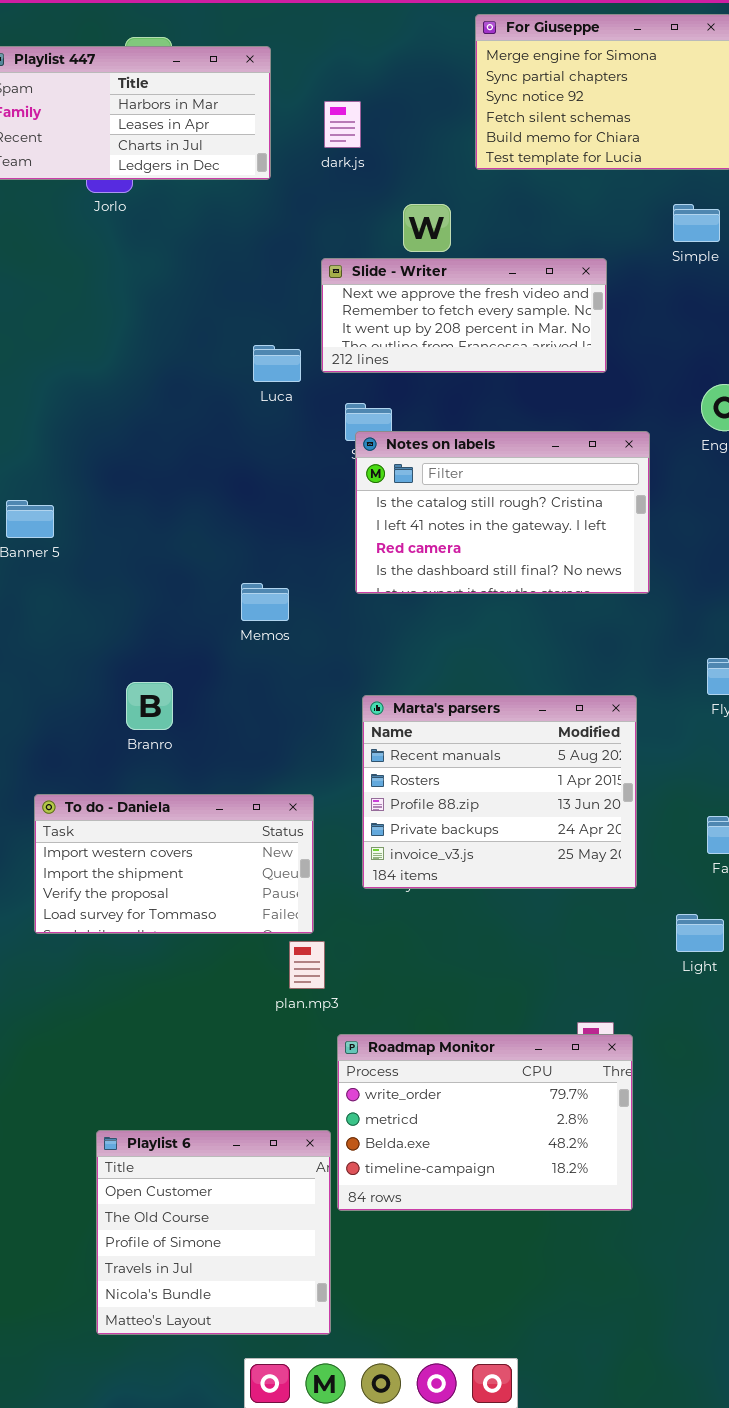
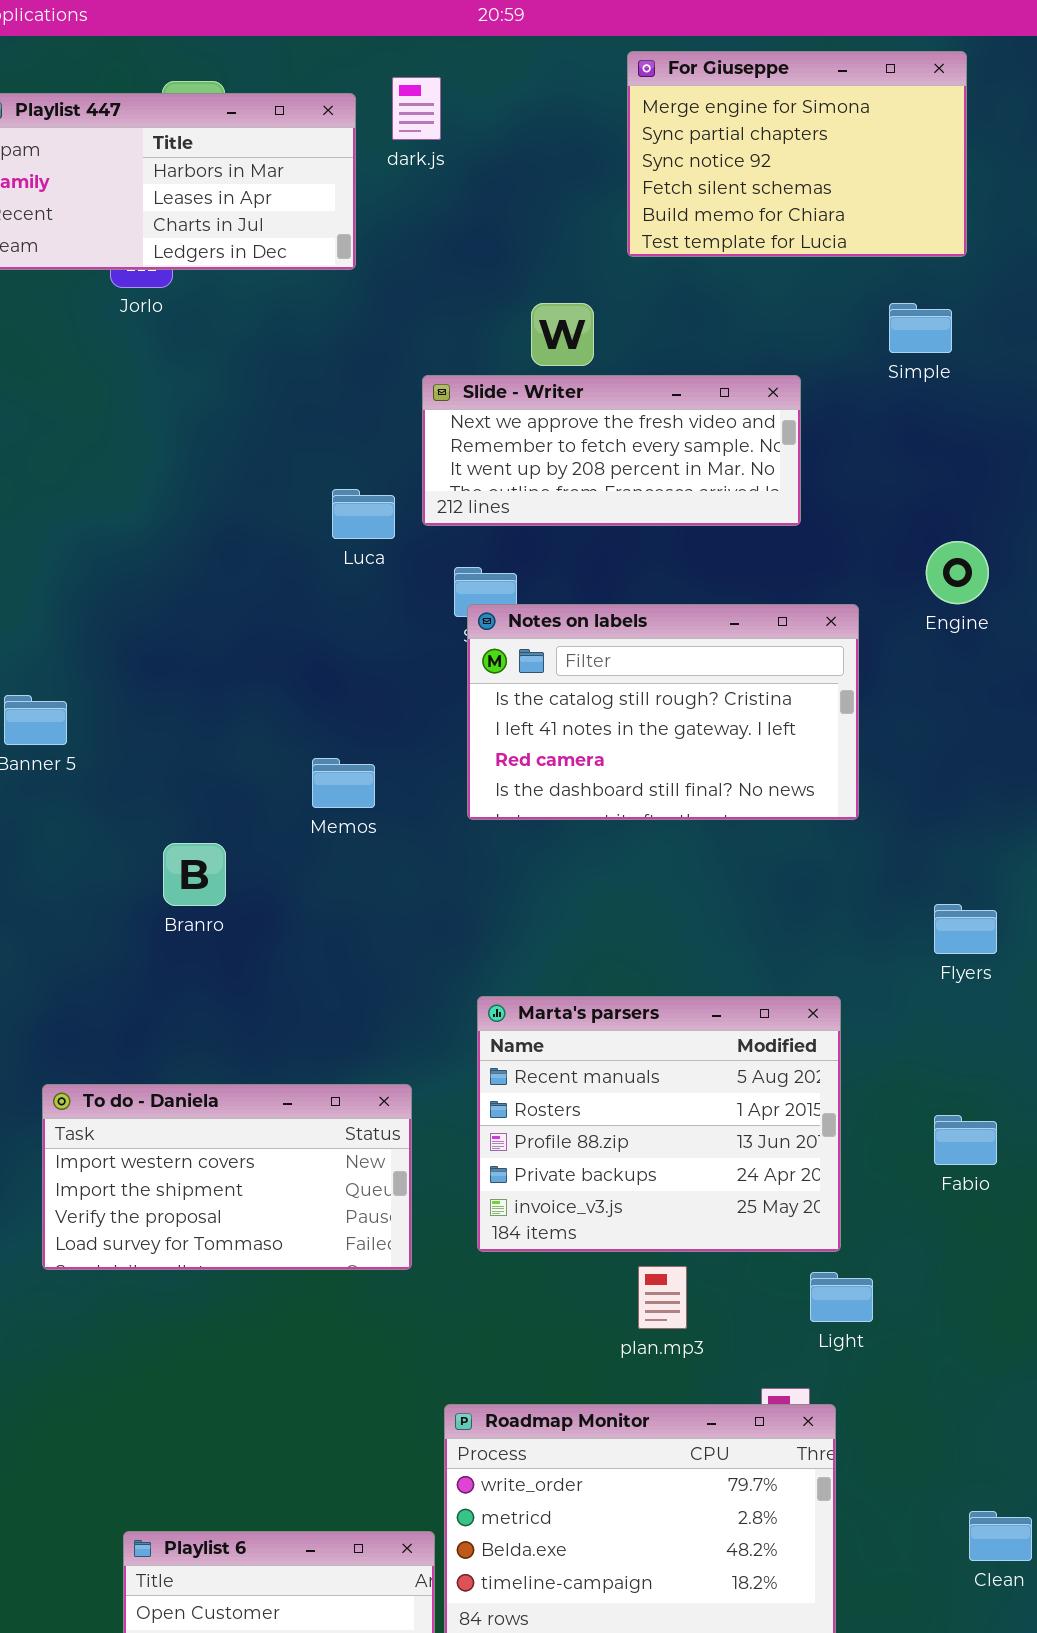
dark.js: [324,101,361,148] -> [392,77,441,140], moved
Memos: [241,583,289,621] -> [312,758,375,808], moved
Branro: [126,682,173,730] -> [163,843,226,906], moved
Marta's parsers: [362,695,637,889] -> [477,996,841,1252], moved
Light: [676,914,724,952] -> [810,1272,873,1322], moved
plan.mp3: [289,941,325,989] -> [638,1266,687,1329], moved

